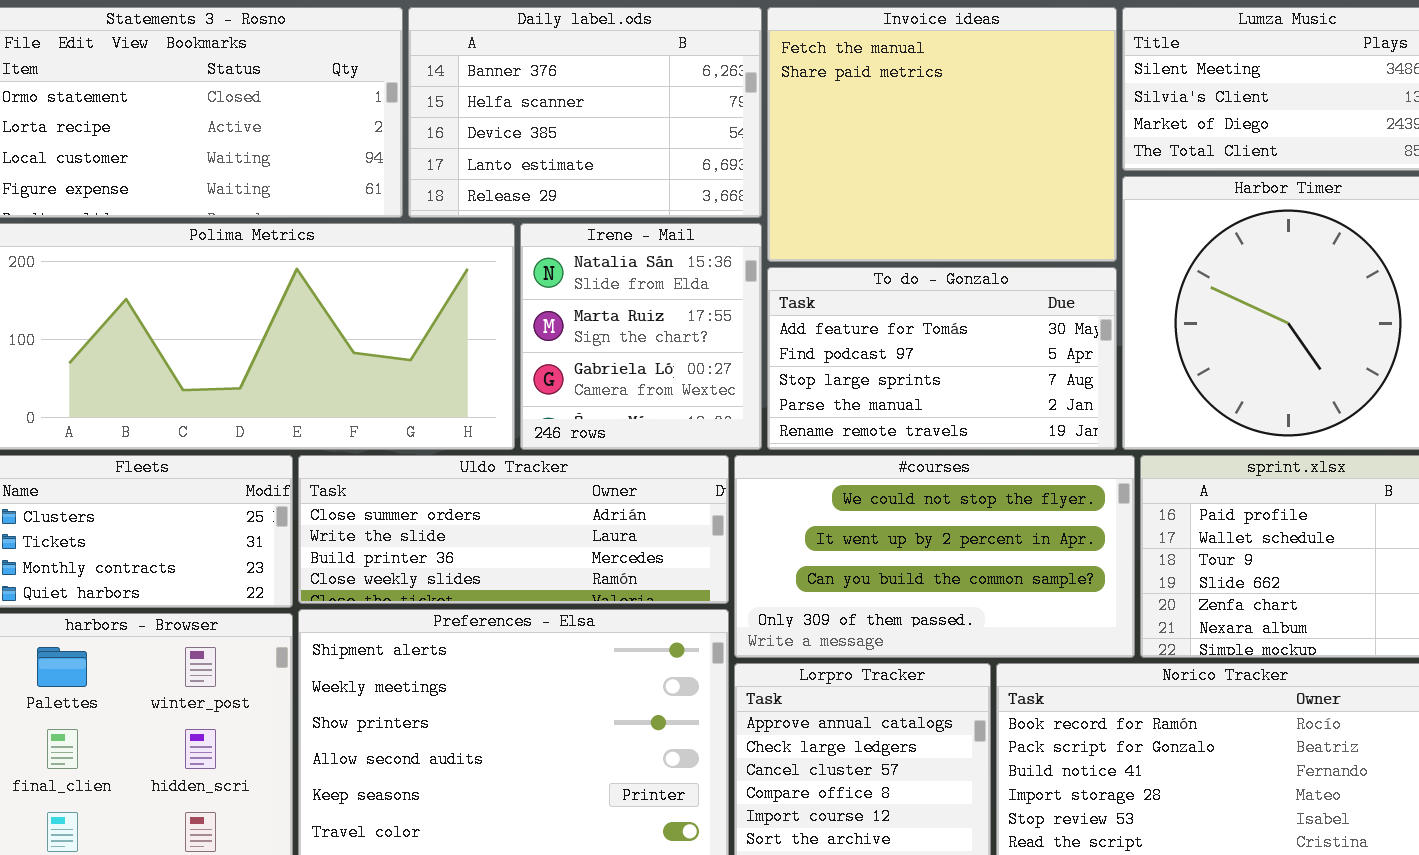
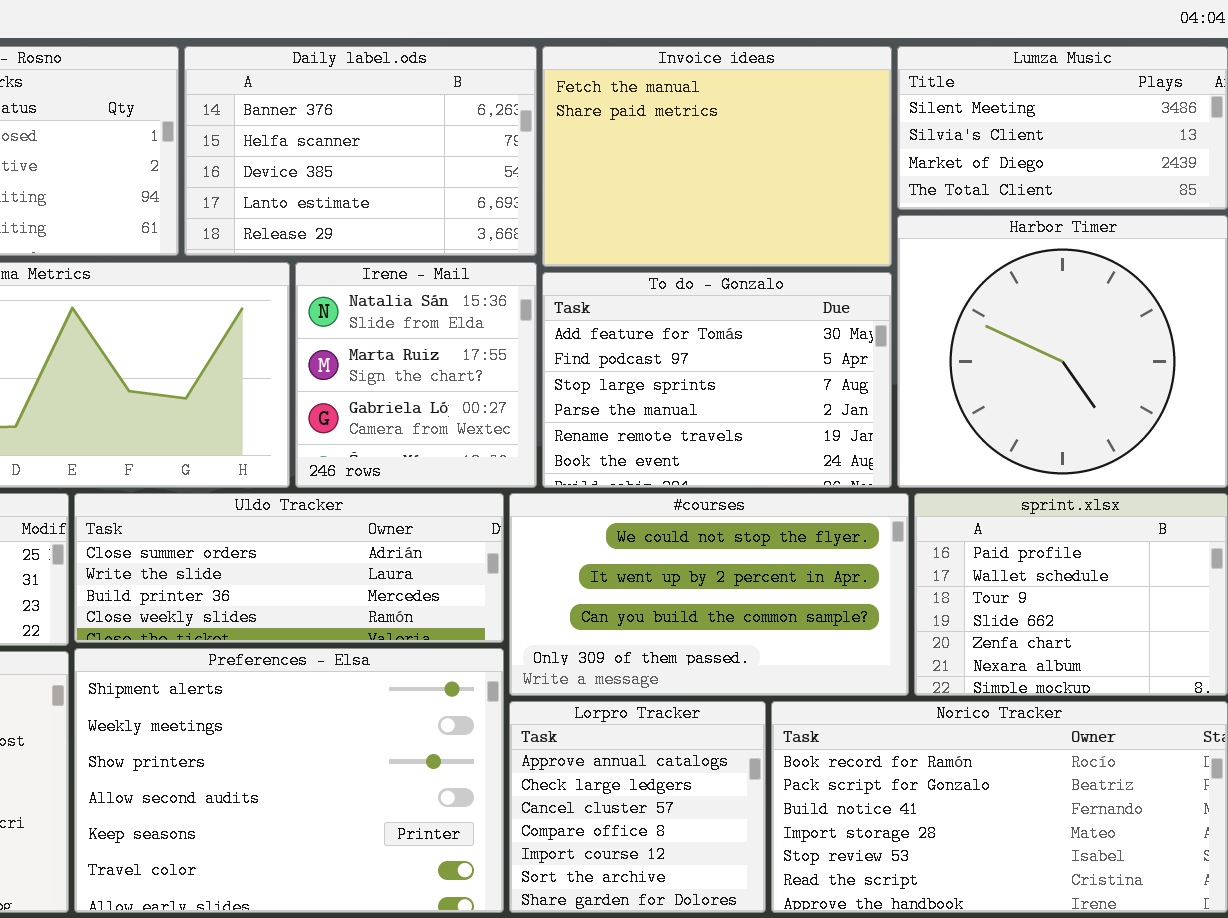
Invoice ideas: [767,7,1117,262] -> [542,46,892,267], resized
To do - Gonzalo: [767,267,1117,450] -> [542,272,892,488], resized

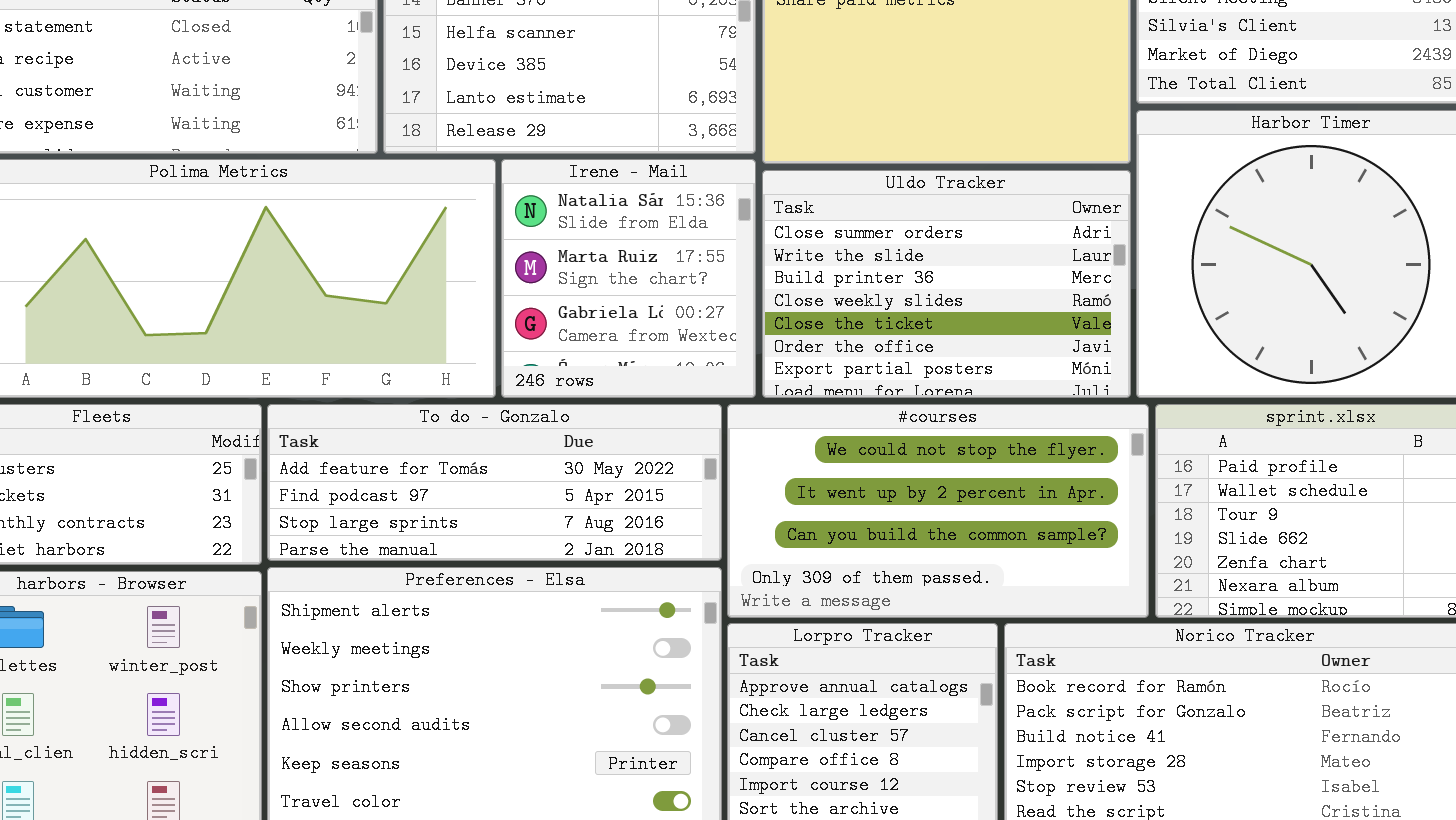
To do - Gonzalo: [542,272,892,488] -> [267,404,722,561], moved, resized
Uldo Tracker: [74,493,504,643] -> [762,170,1131,398], moved, resized

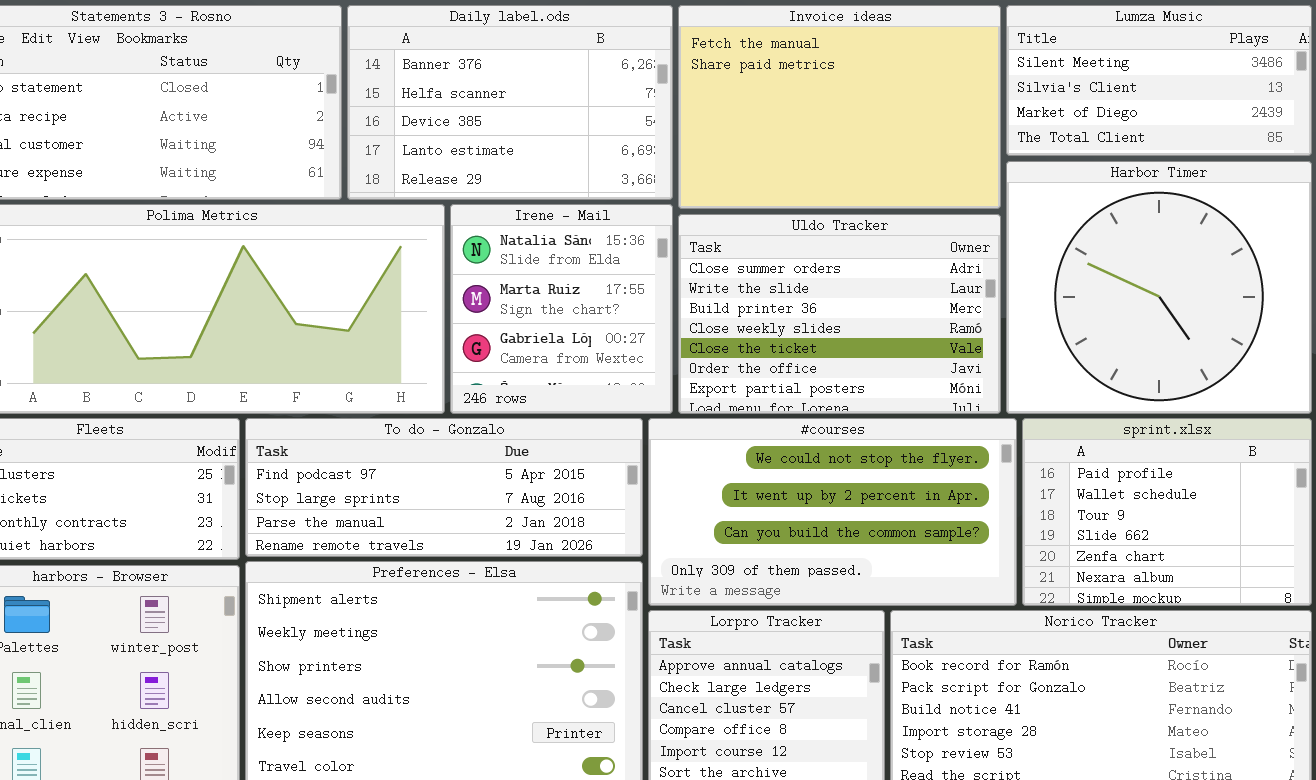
To do - Gonzalo: [267,404,722,561] -> [245,418,643,557], scrolled down 1 row

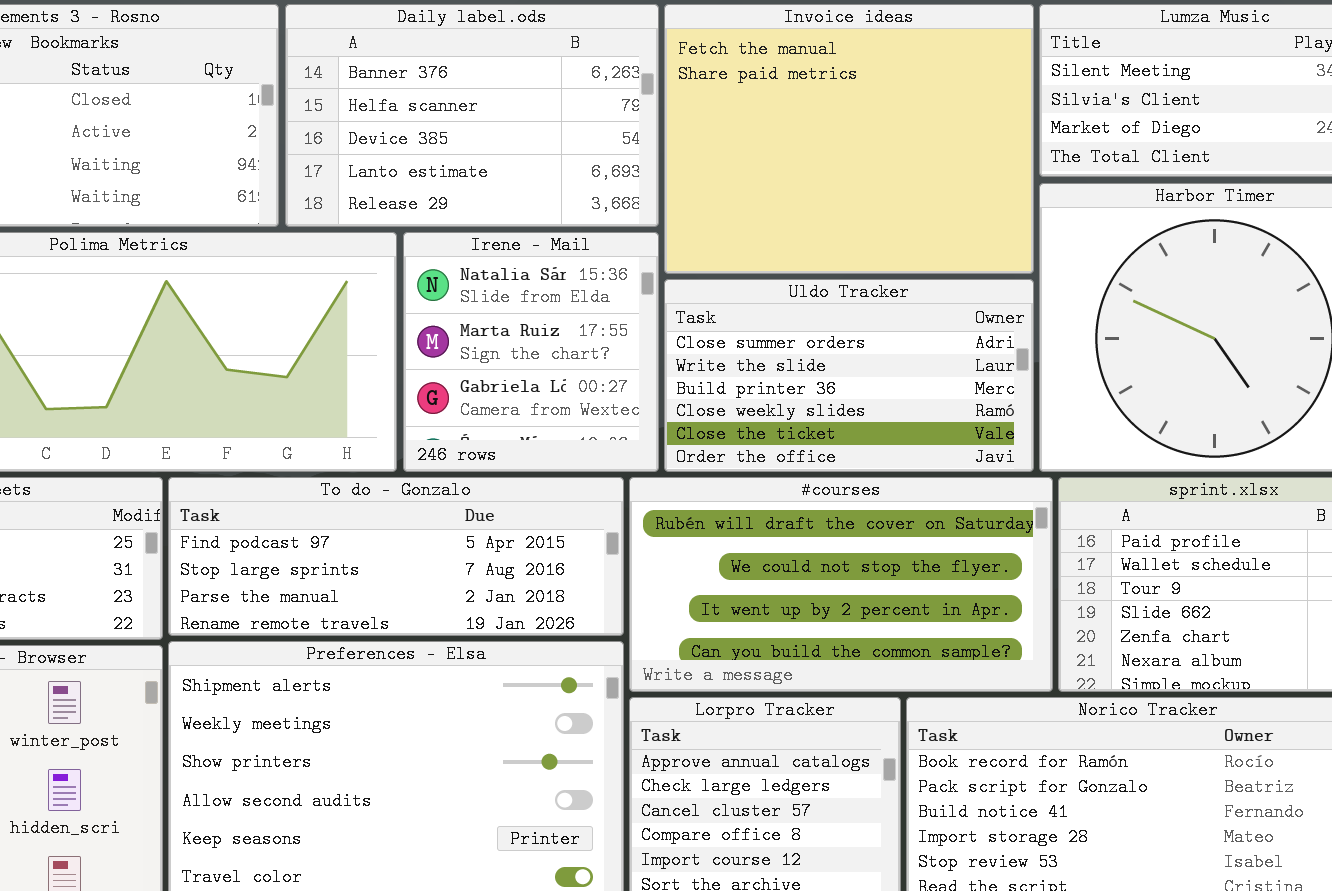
Invoice ideas: [678,5,1001,209] -> [664,4,1034,274], resized
Uldo Tracker: [678,214,1001,414] -> [664,279,1034,472], resized
#courses: [648,418,1017,606] -> [629,477,1053,692], scrolled up 1 row

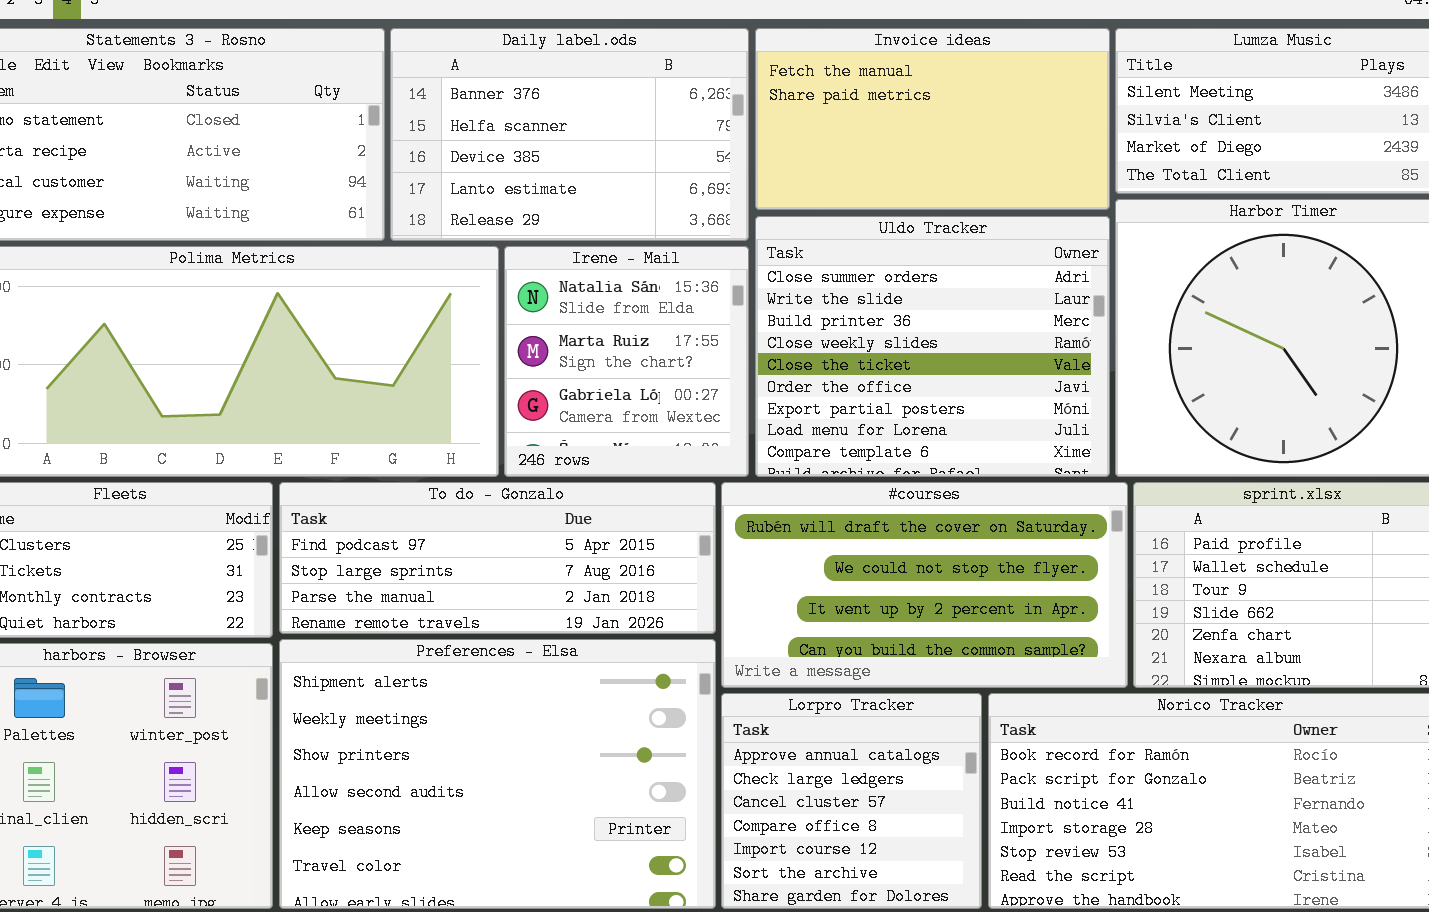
Invoice ideas: [664,4,1034,274] -> [755,28,1110,210], resized
Uldo Tracker: [664,279,1034,472] -> [755,216,1110,477], resized

